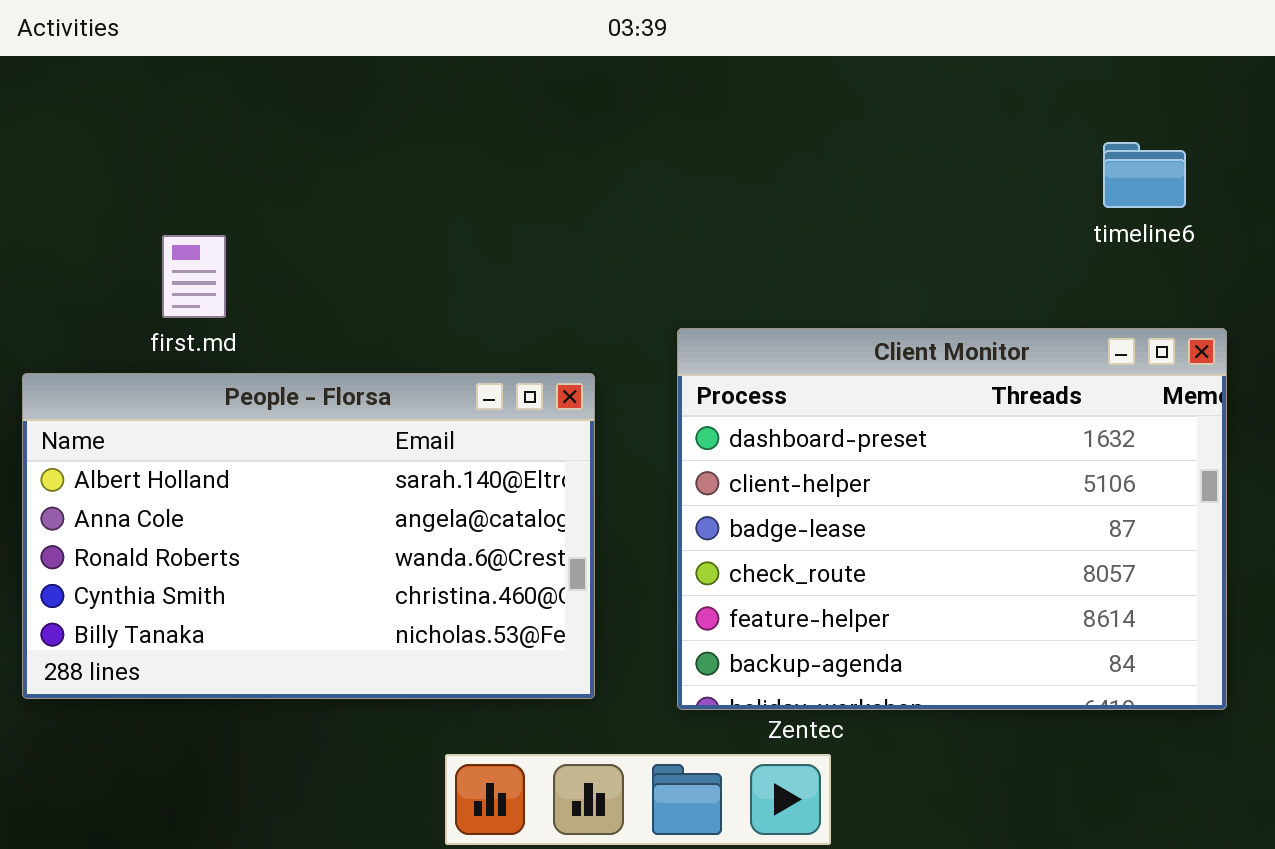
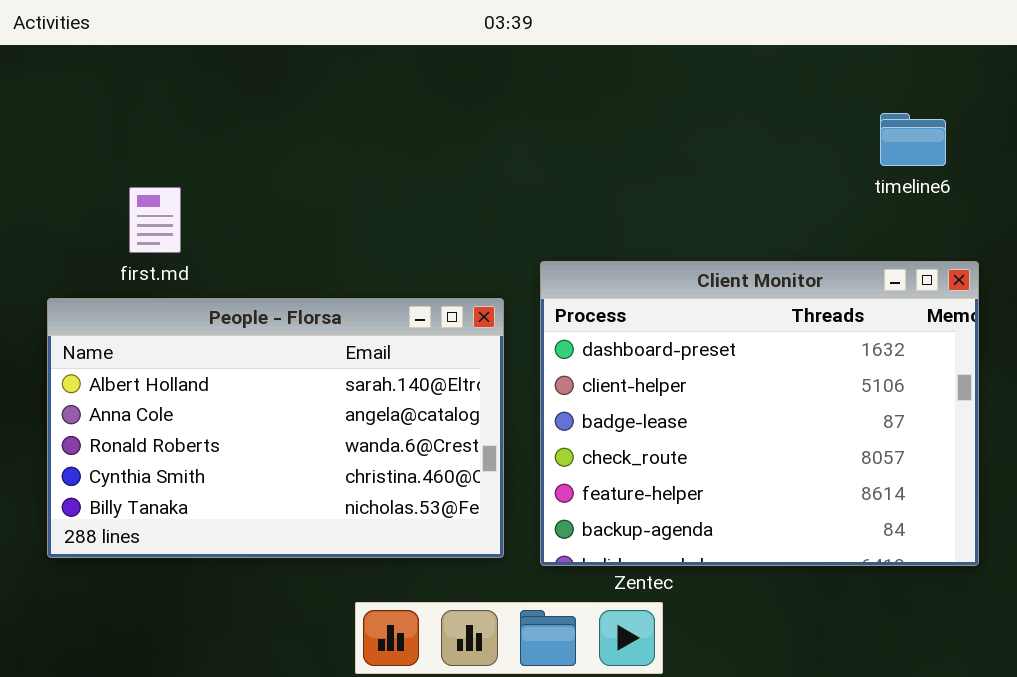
People - Florsa: [22,373,595,699] -> [47,298,504,558], moved

